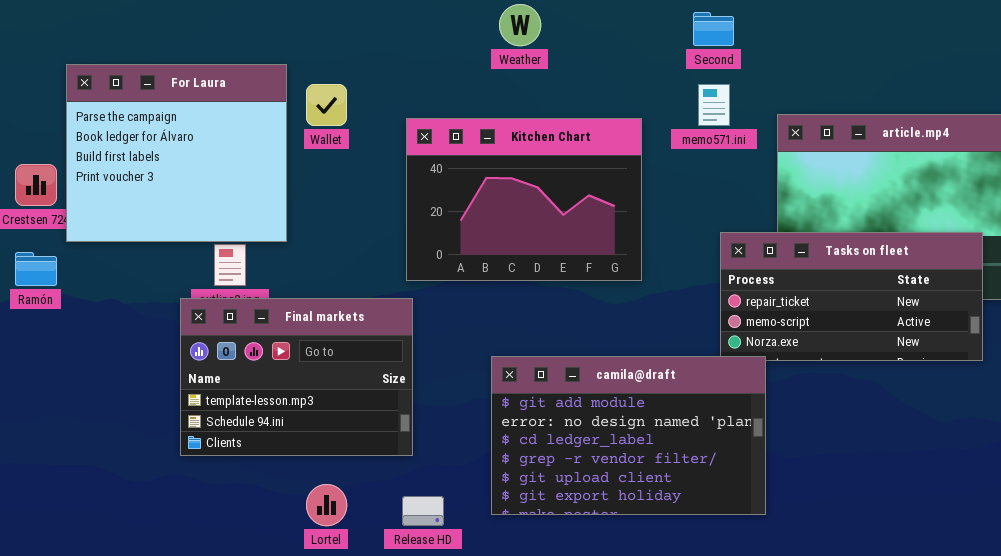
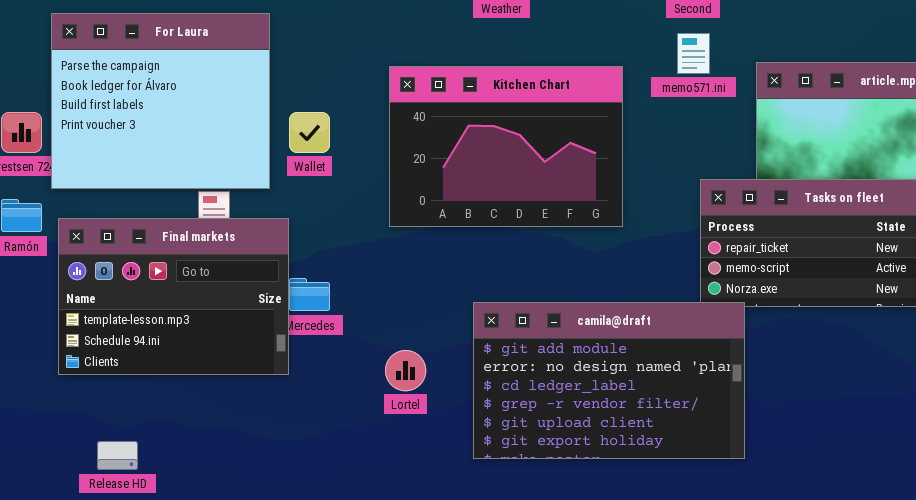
Wallet: [306,84,347,126] -> [289,112,330,153], moved
Final markets: [180,298,413,456] -> [58,218,289,375], moved
Lortel: [306,484,347,526] -> [385,350,426,391], moved
Release HD: [402,496,444,526] -> [97,441,138,470], moved

